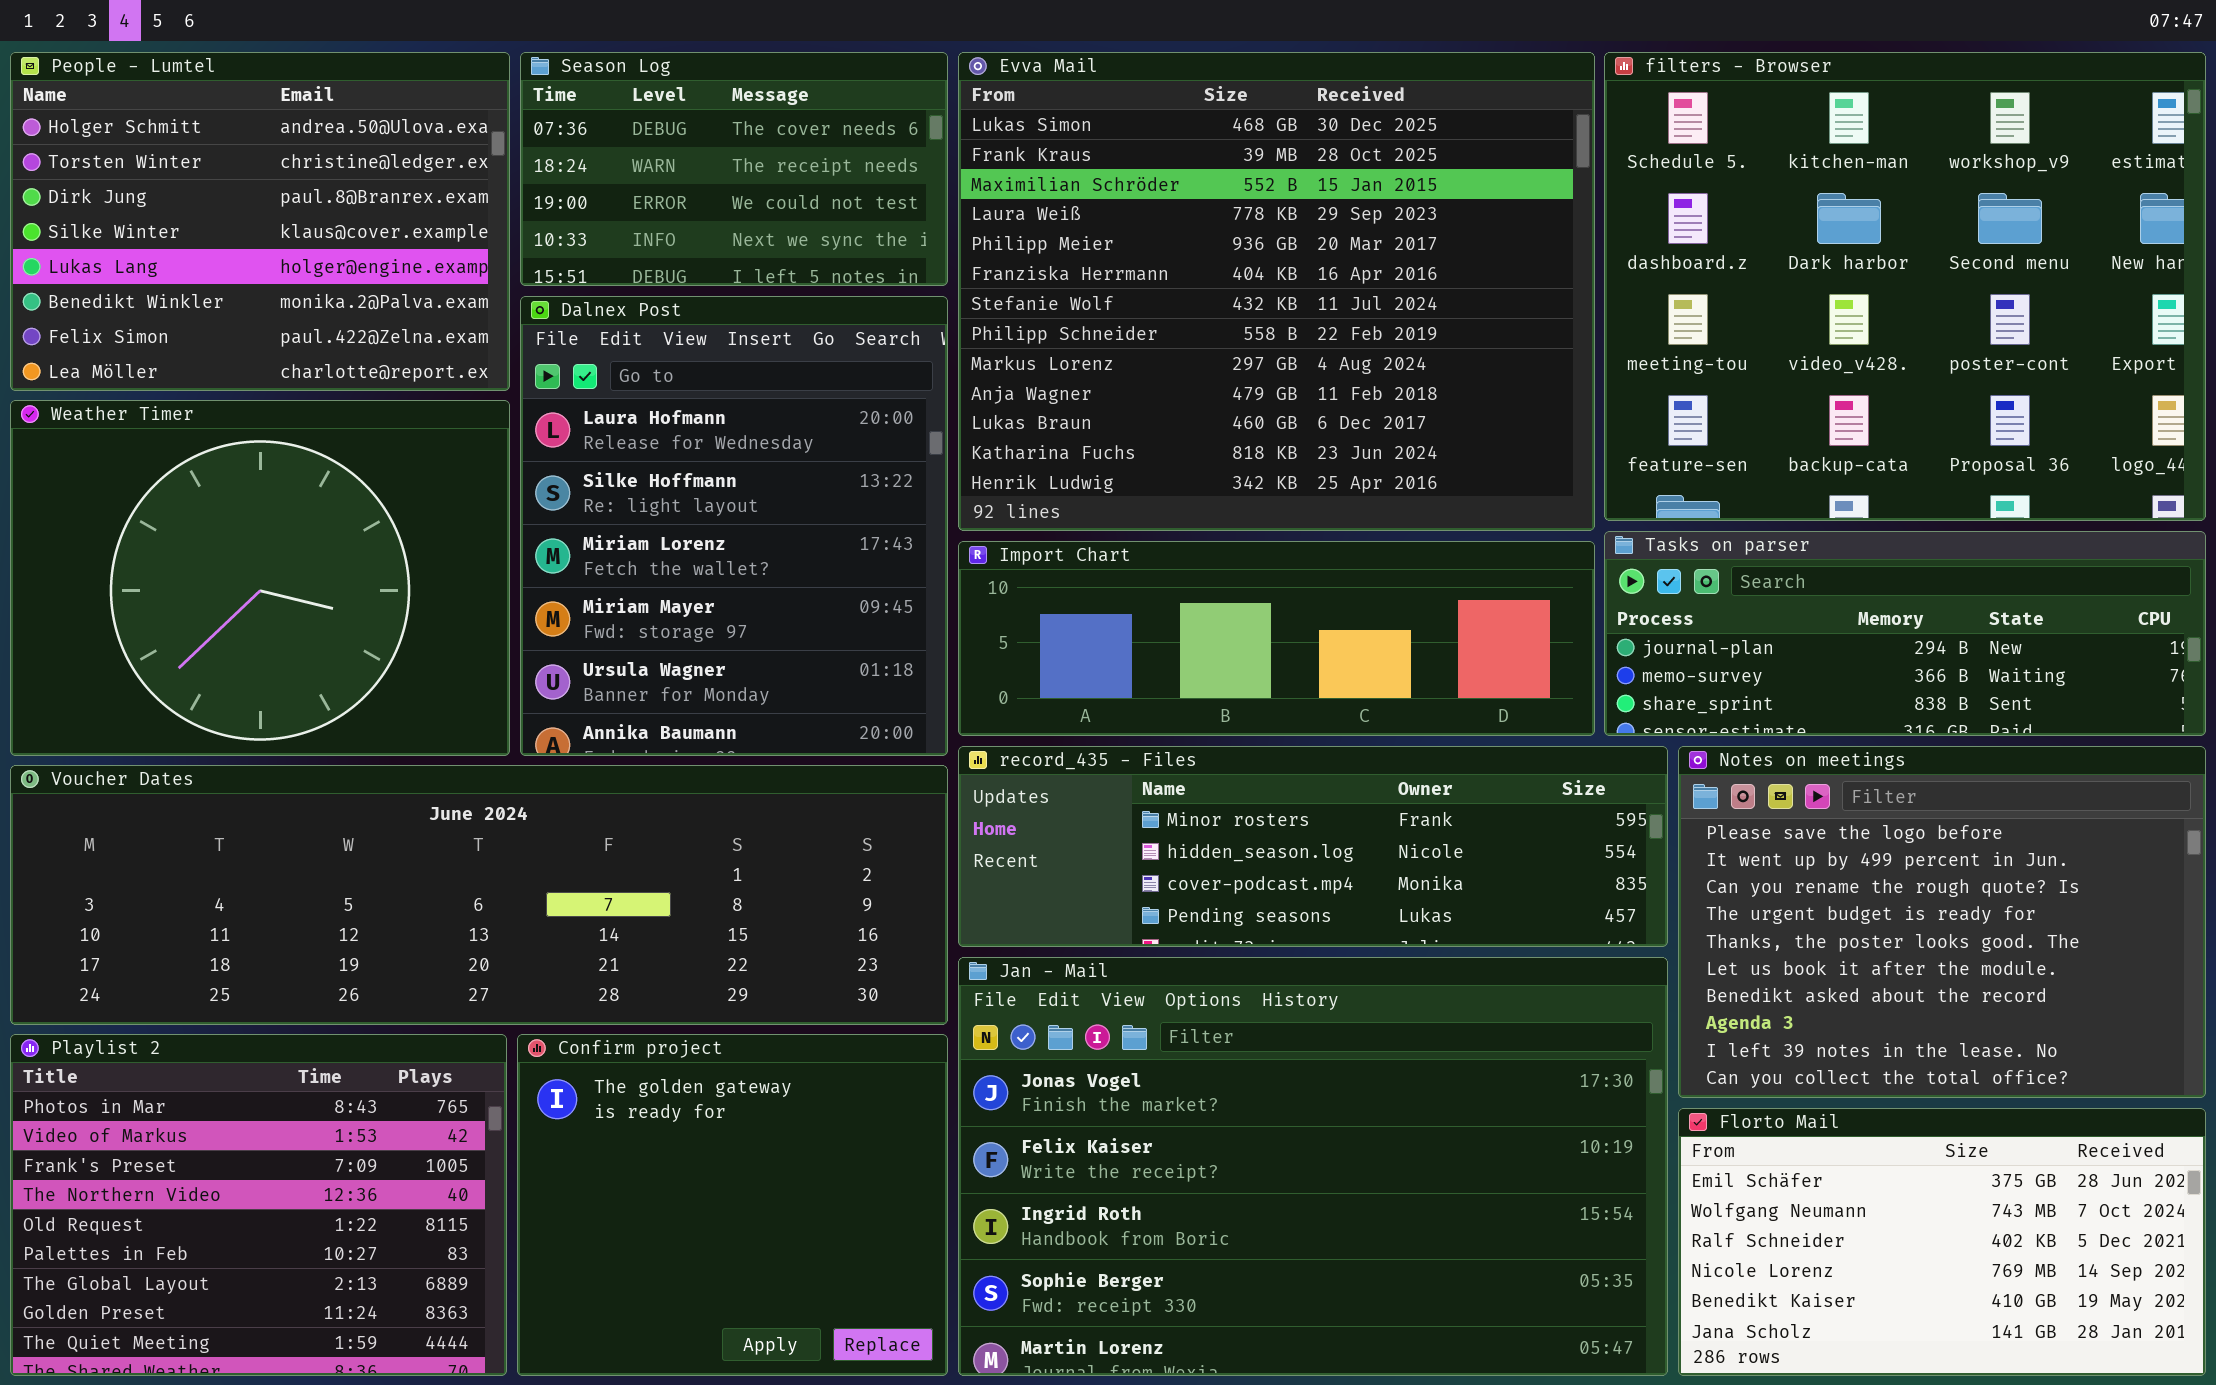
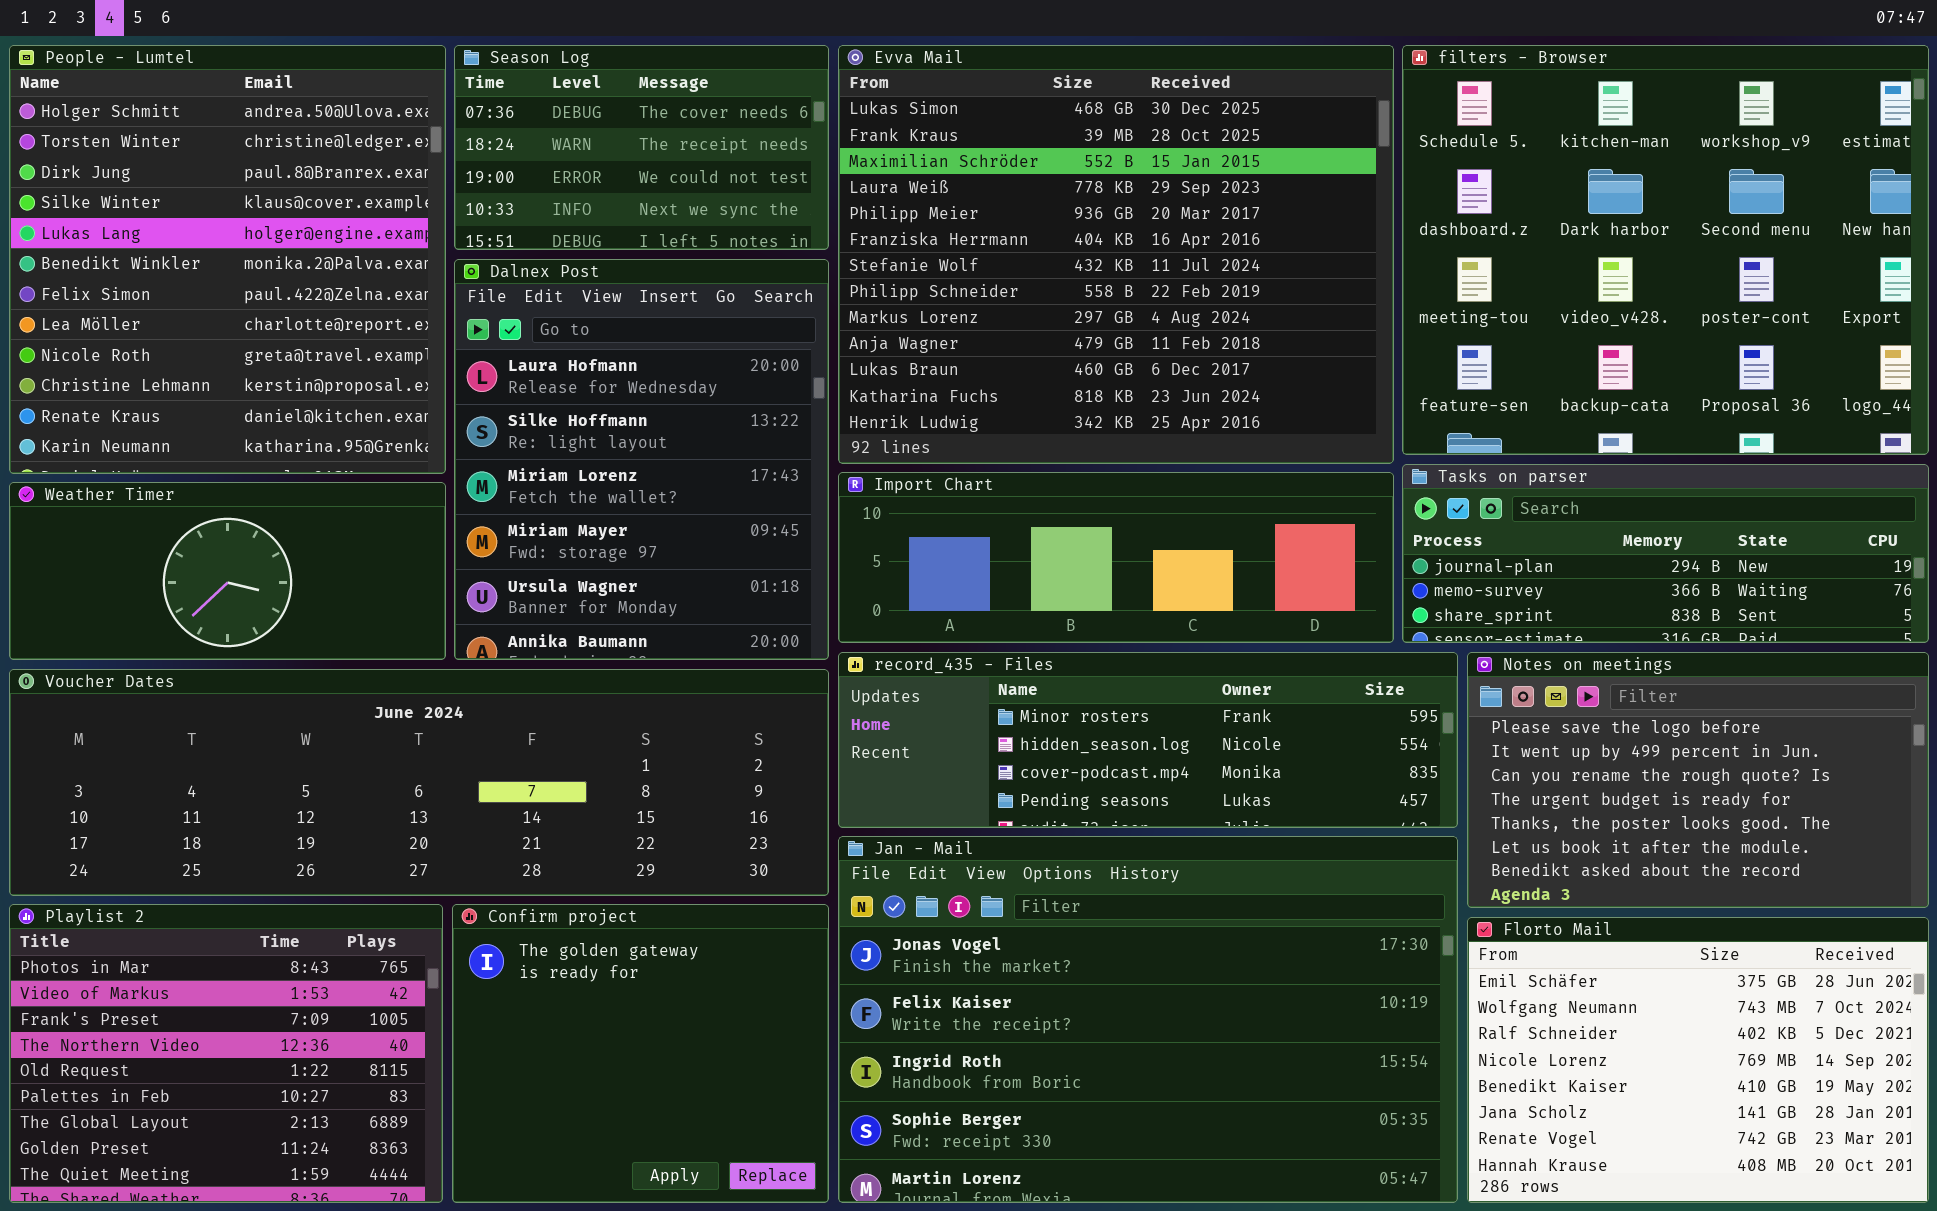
People - Lumtel: [10,52,510,391] -> [9,45,446,474], resized
Weather Timer: [10,400,510,756] -> [9,482,446,660], resized
Notes on meetings: [1678,746,2206,1098] -> [1467,652,1929,908], resized
Florto Mail: [1678,1108,2206,1376] -> [1467,917,1929,1203], resized

